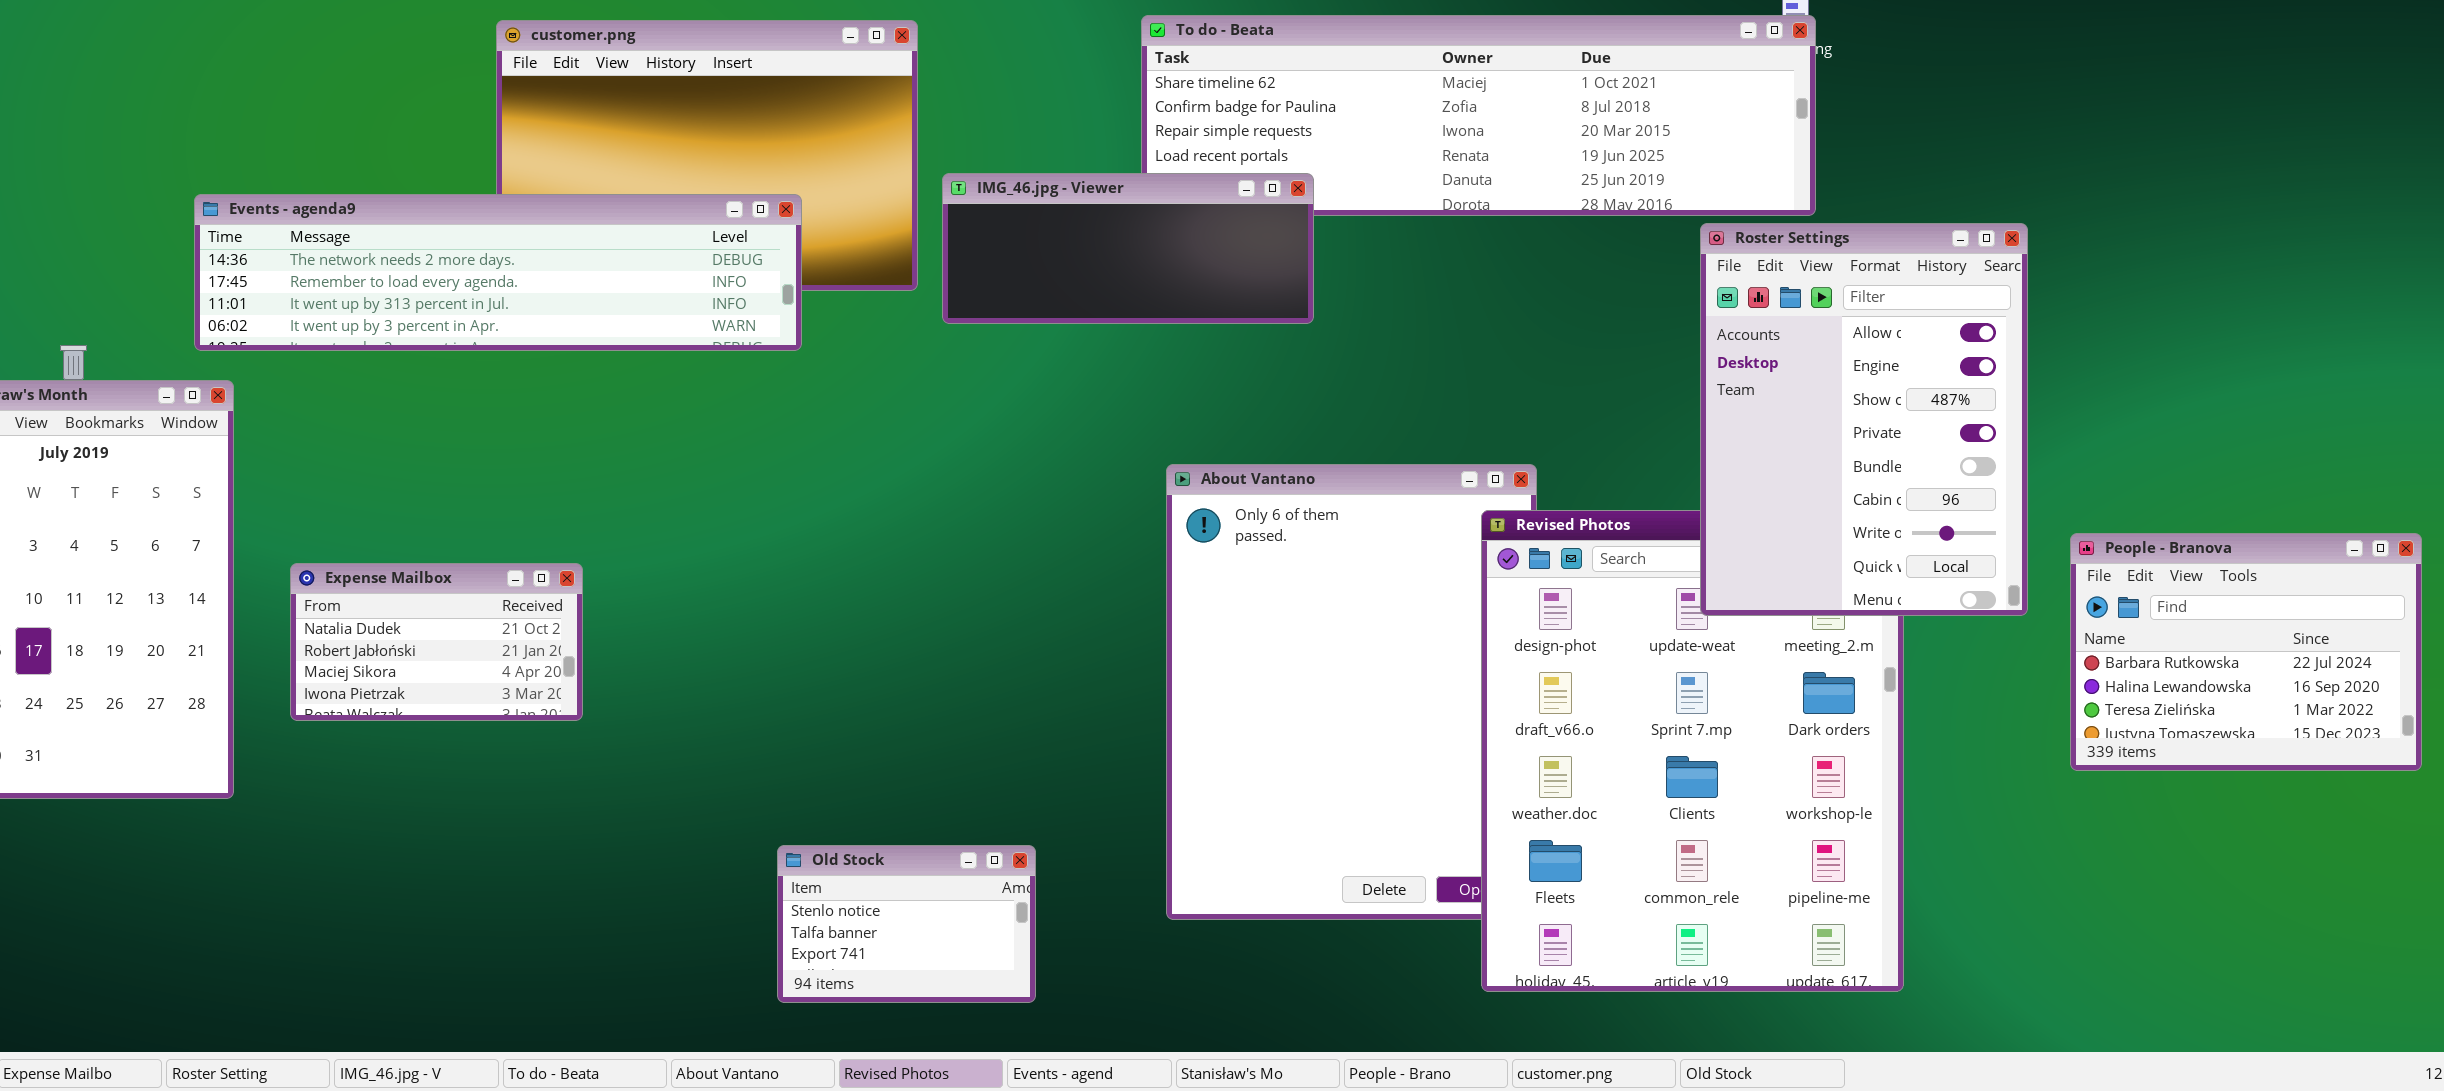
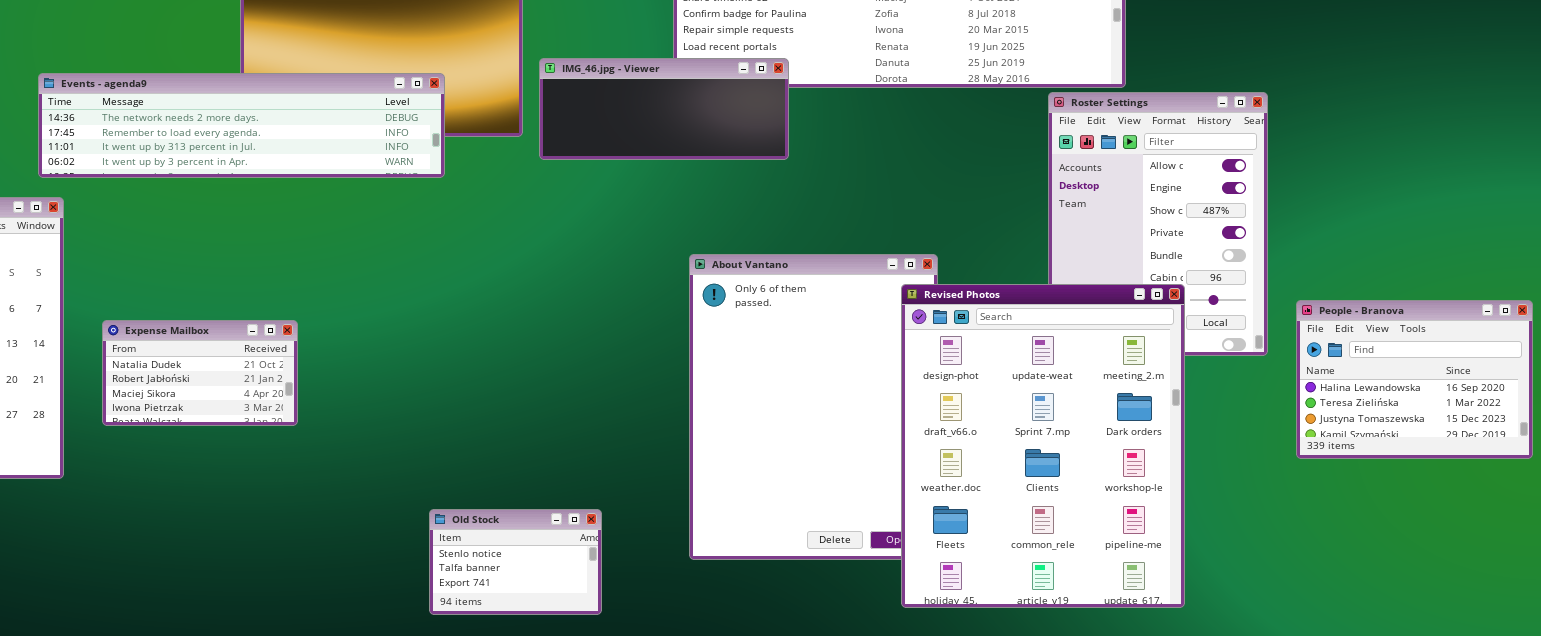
Revised Photos: [1481,510,1904,992] -> [901,284,1185,608], raised
People - Branova: [2070,533,2422,771] -> [1296,300,1533,459], scrolled down 1 row

